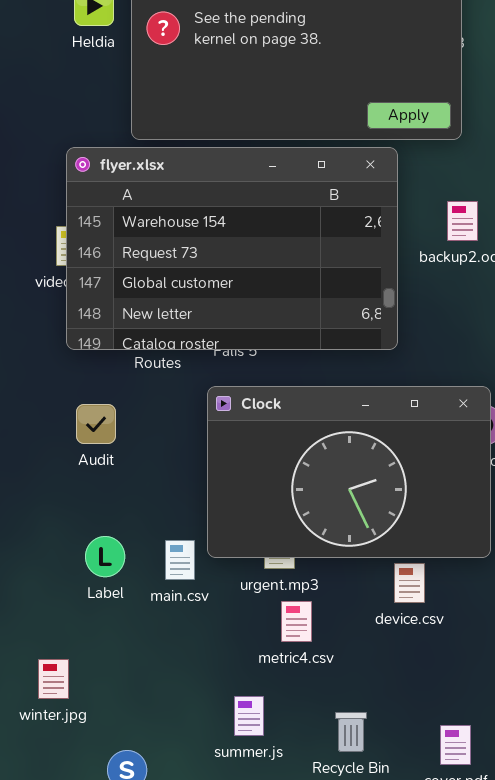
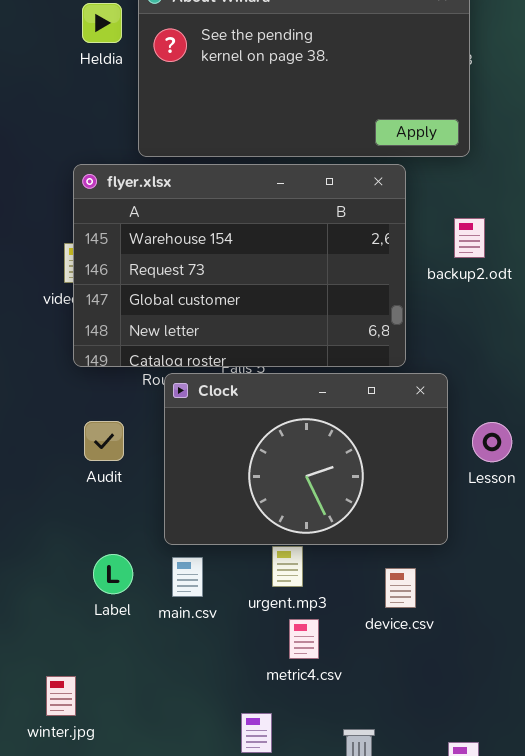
Clock: [207,386,491,558] -> [164,373,448,545], moved
device.csv: [394,563,425,603] -> [385,568,416,608], moved

